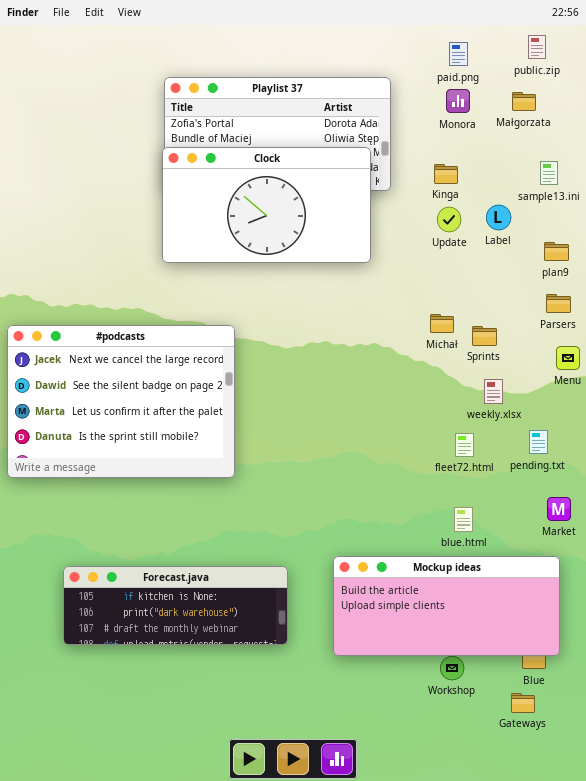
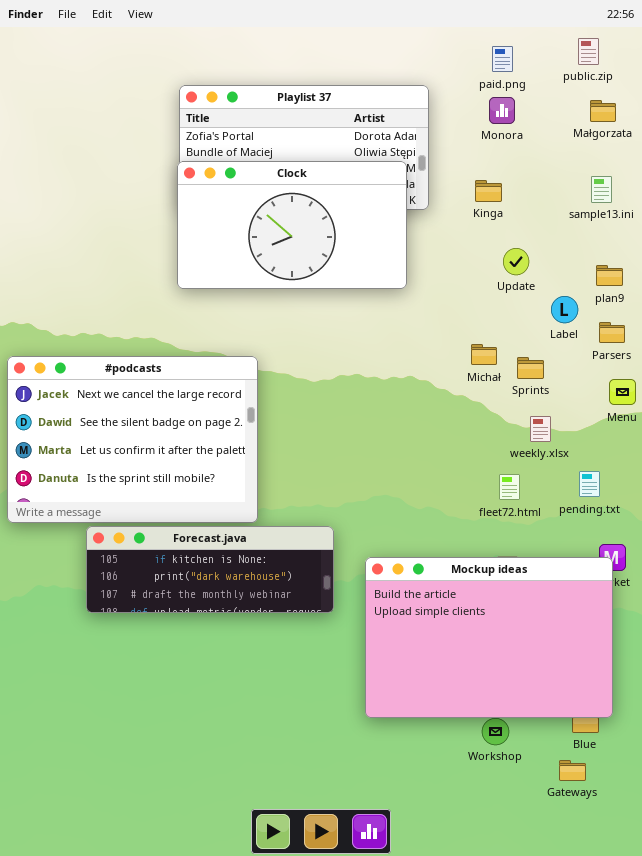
Małgorzata: [512,92,536,111] -> [590,100,616,122], moved
Label: [486,205,511,230] -> [551,296,578,323], moved
Update: [437,207,461,232] -> [503,248,529,275], moved
Mockup ideas: [333,556,560,656] -> [365,557,613,718], resized
Forecast.java: [63,566,288,645] -> [86,526,334,613], moved

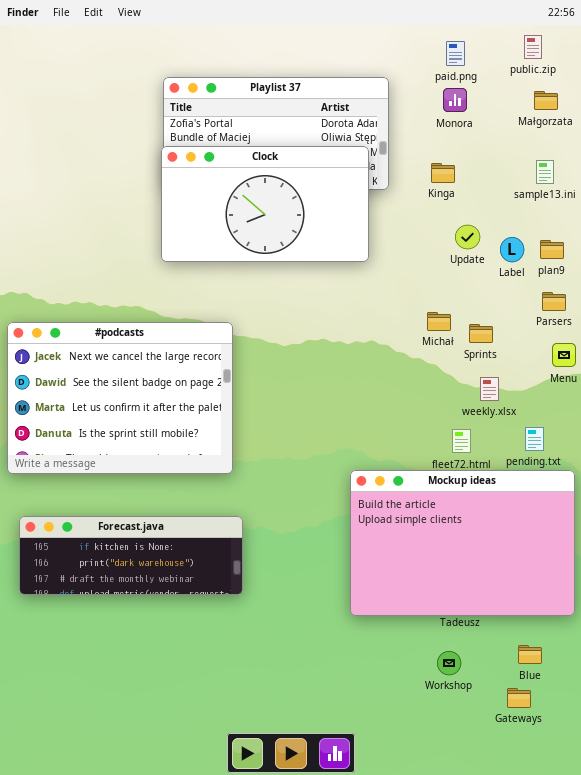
Label: [551,296,578,323] -> [500,237,524,262], moved
Forecast.java: [86,526,334,613] -> [19,516,243,595], moved
Mockup ideas: [365,557,613,718] -> [350,470,575,616], moved

